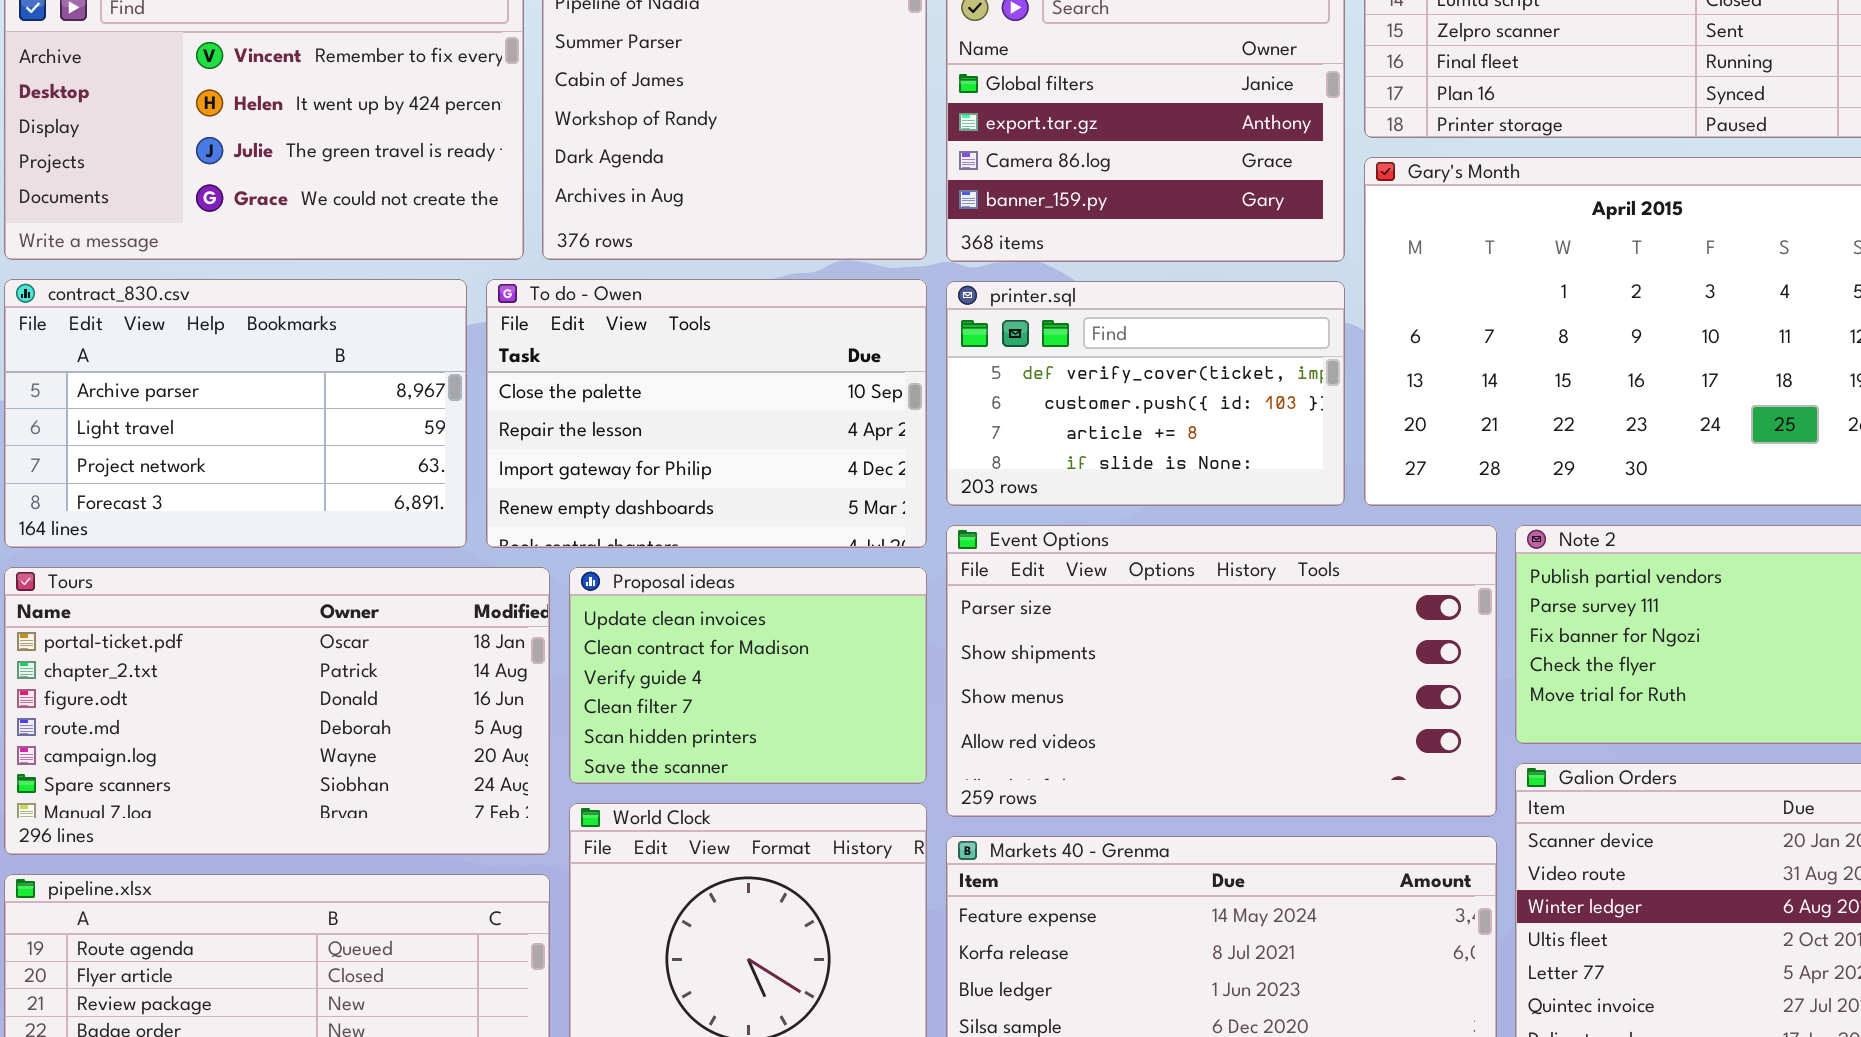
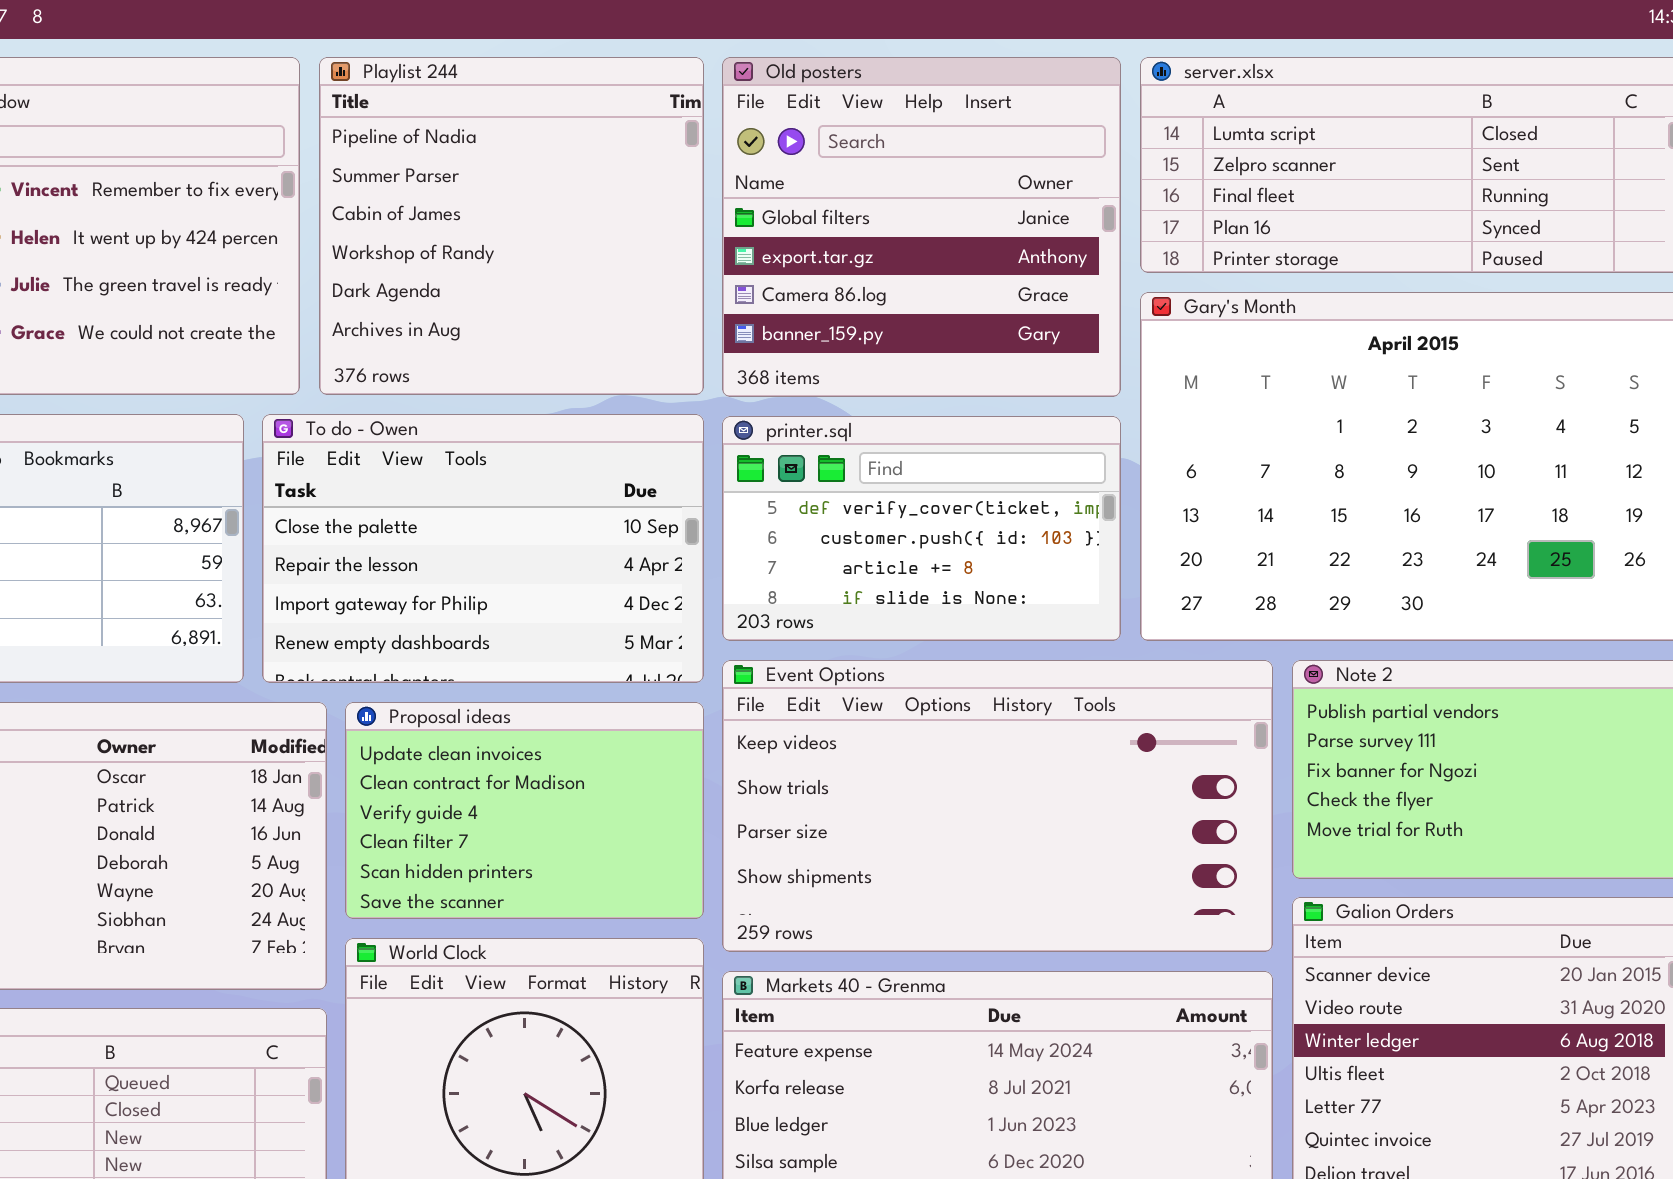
Event Options: [946,525,1497,817] -> [722,660,1273,952], scrolled up 2 rows

